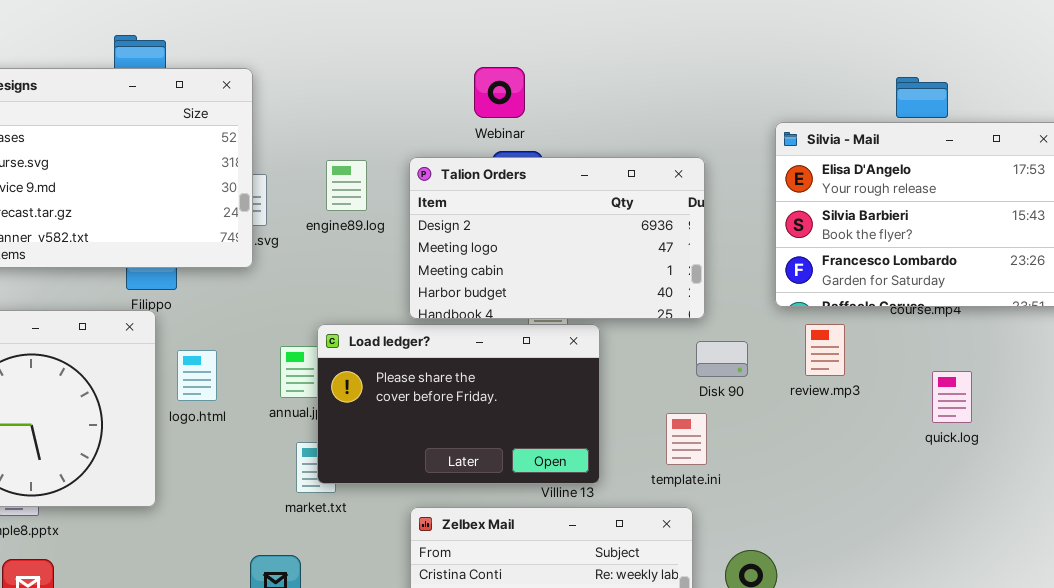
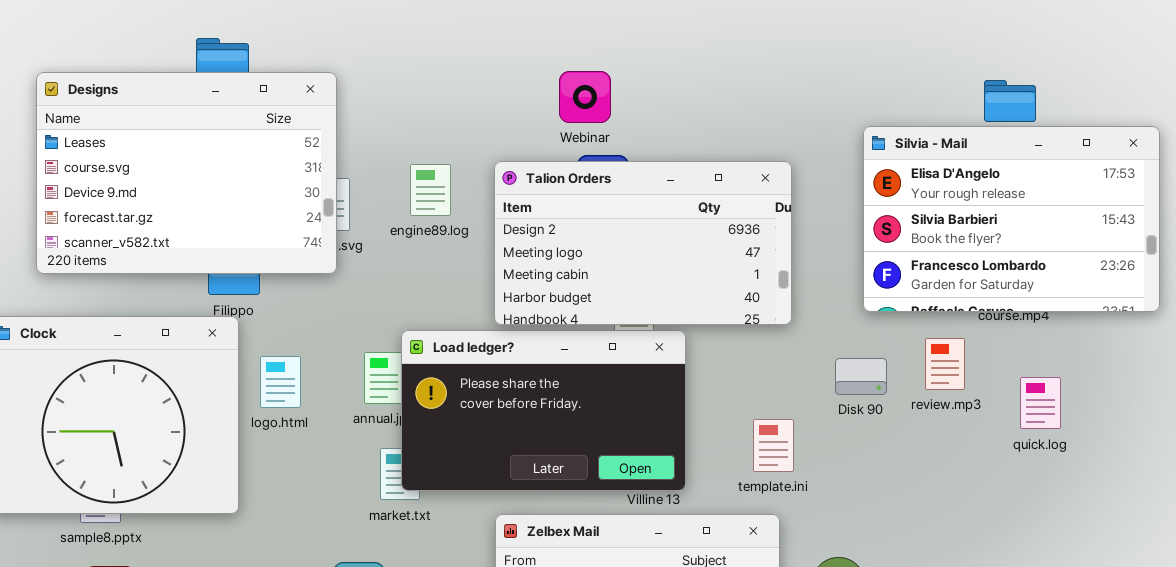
review.mp3: [805,324,845,376] -> [925,338,965,390], moved
Disk 90: [696,341,748,377] -> [835,358,887,395], moved

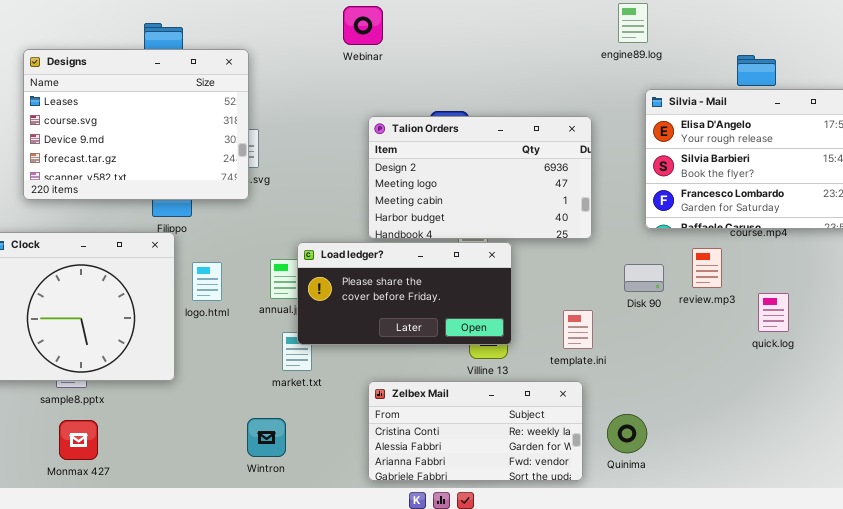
Webinar: [559,71,611,123] -> [343,6,383,45], moved
engine89.log: [410,164,451,216] -> [618,3,648,43], moved
Load ledger?: [401,330,686,491] -> [297,242,512,345], resized
quick.log: [1020,377,1061,429] -> [758,293,789,332], moved

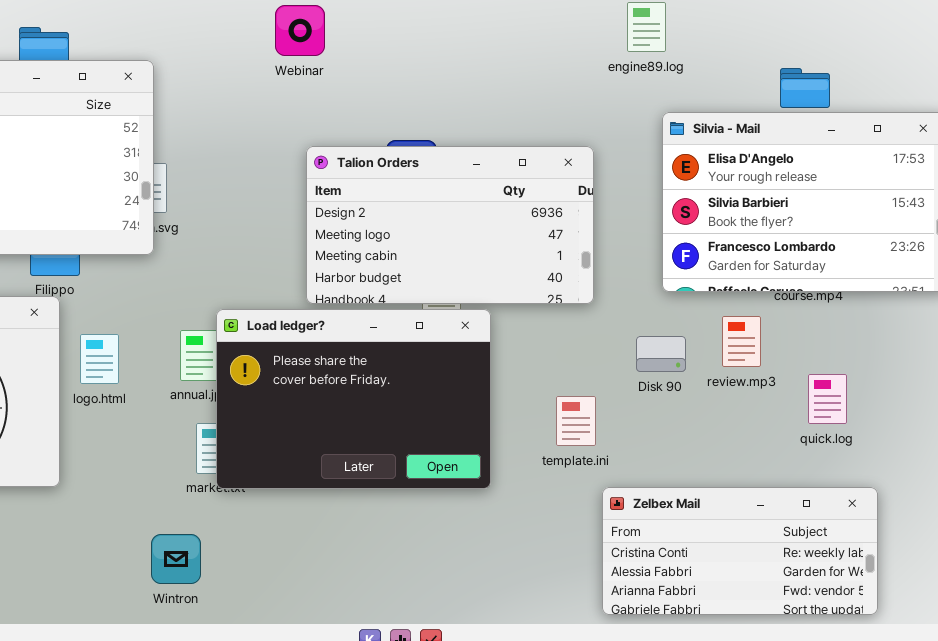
Load ledger?: [297,242,512,345] -> [216,309,491,489], resized
Zelbex Mail: [368,381,583,481] -> [602,487,878,615], moved

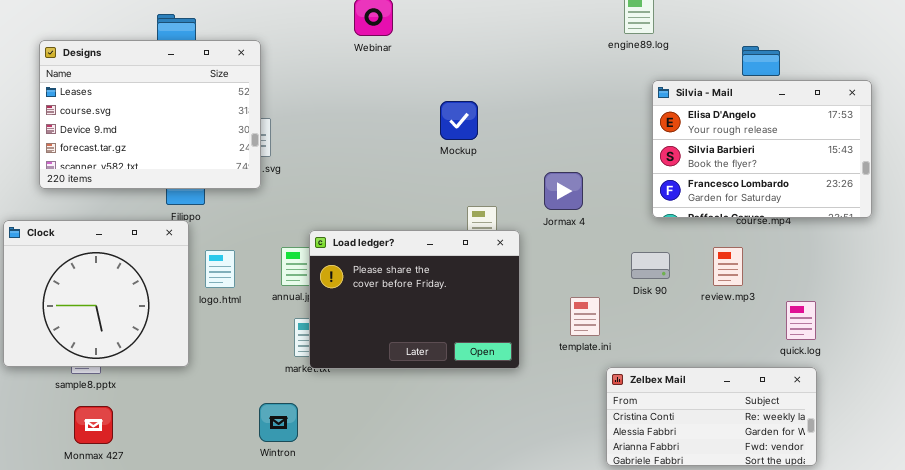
Talion Orders: [306,146,594,304] -> none, closed
review.mp3: [722,316,761,367] -> [713,247,743,286], moved
quick.log: [808,374,847,424] -> [786,301,816,340], moved

